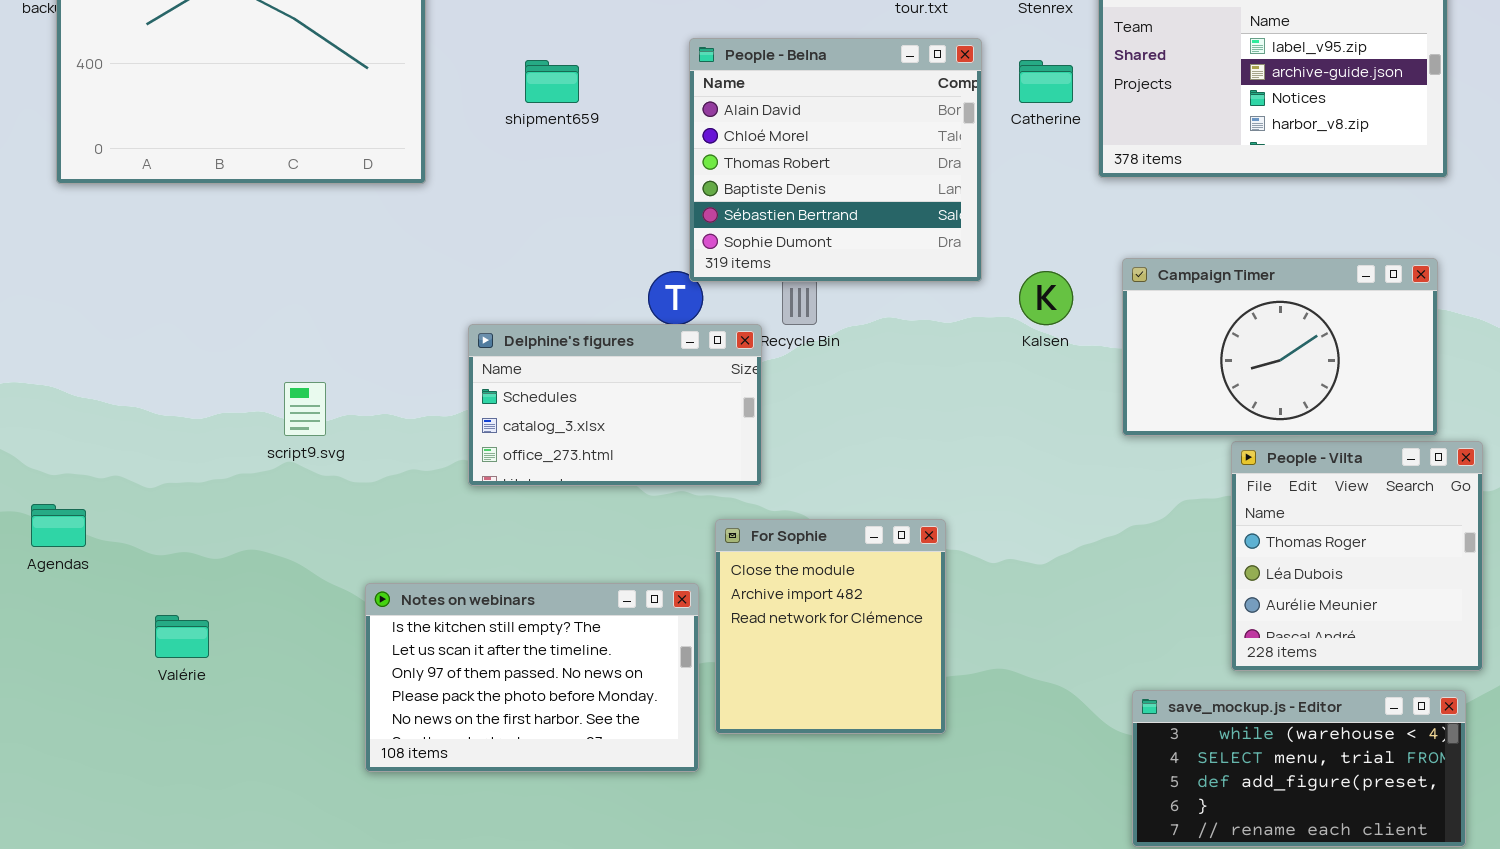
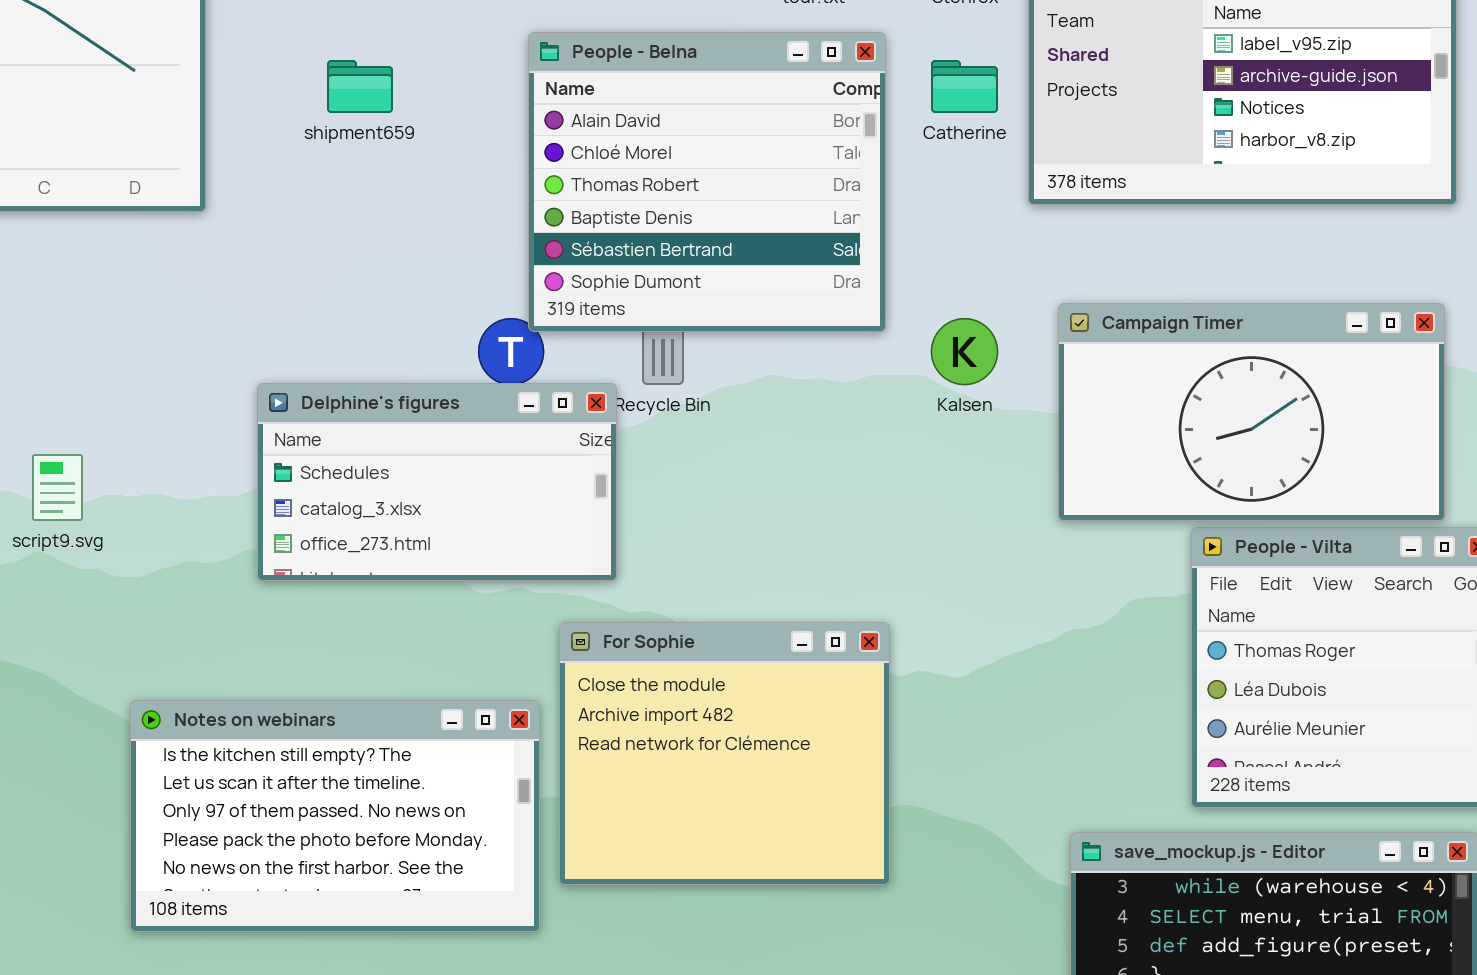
For Sophie: [715,519,946,734] -> [559,622,890,885], resized

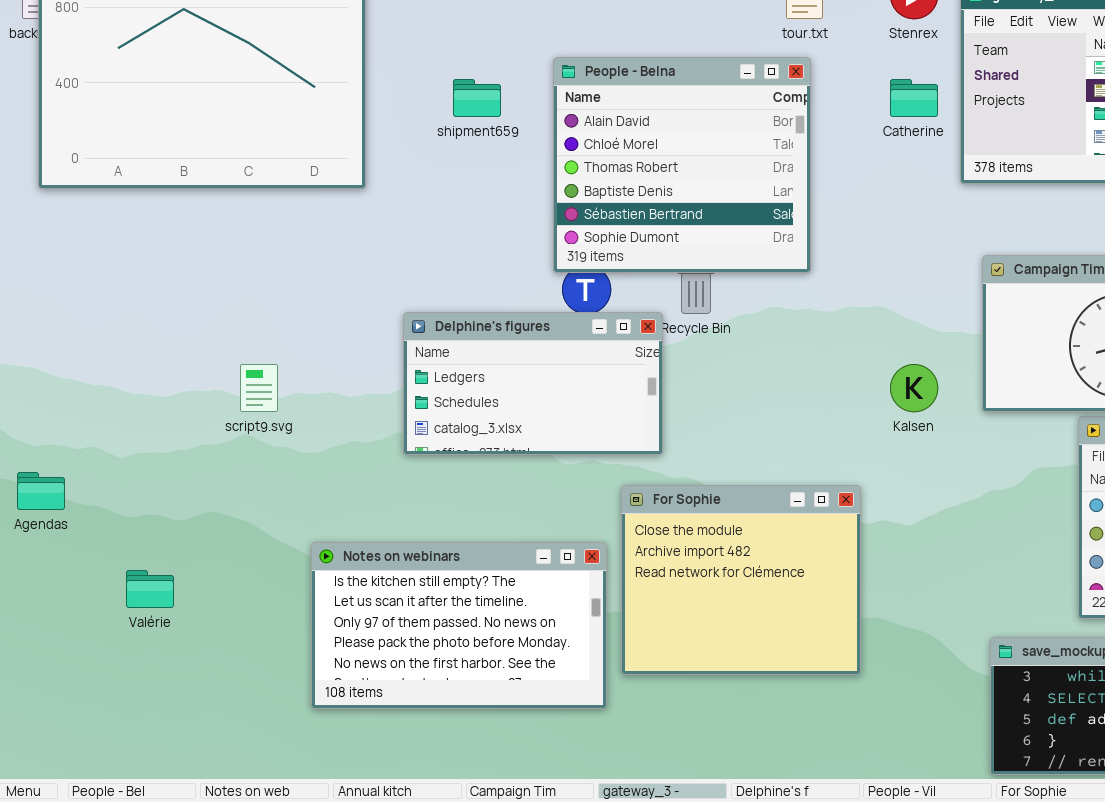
People - Belna: [528,32,886,332] -> [553,57,811,273], moved
Kalsen: [931,318,998,385] -> [890,364,938,412], moved
Delphine's figures: [257,383,617,581] -> [403,312,663,455], scrolled up 1 row

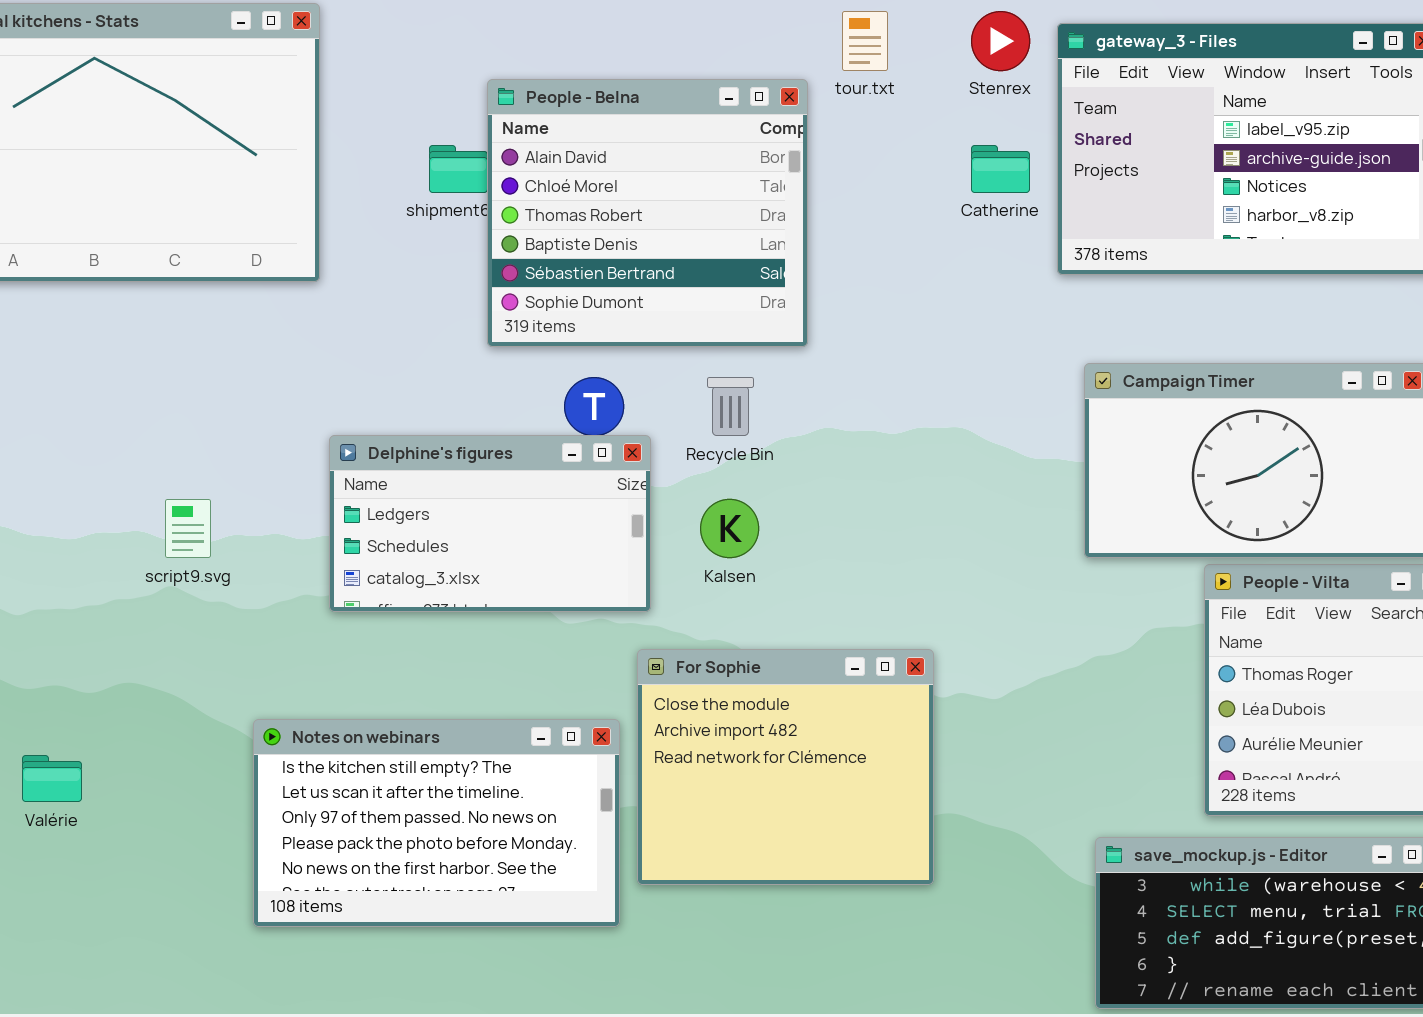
People - Belna: [553,57,811,273] -> [487,79,808,347], moved
Delphine's figures: [403,312,663,455] -> [329,435,651,612], moved
Kalsen: [890,364,938,412] -> [700,499,759,558], moved

